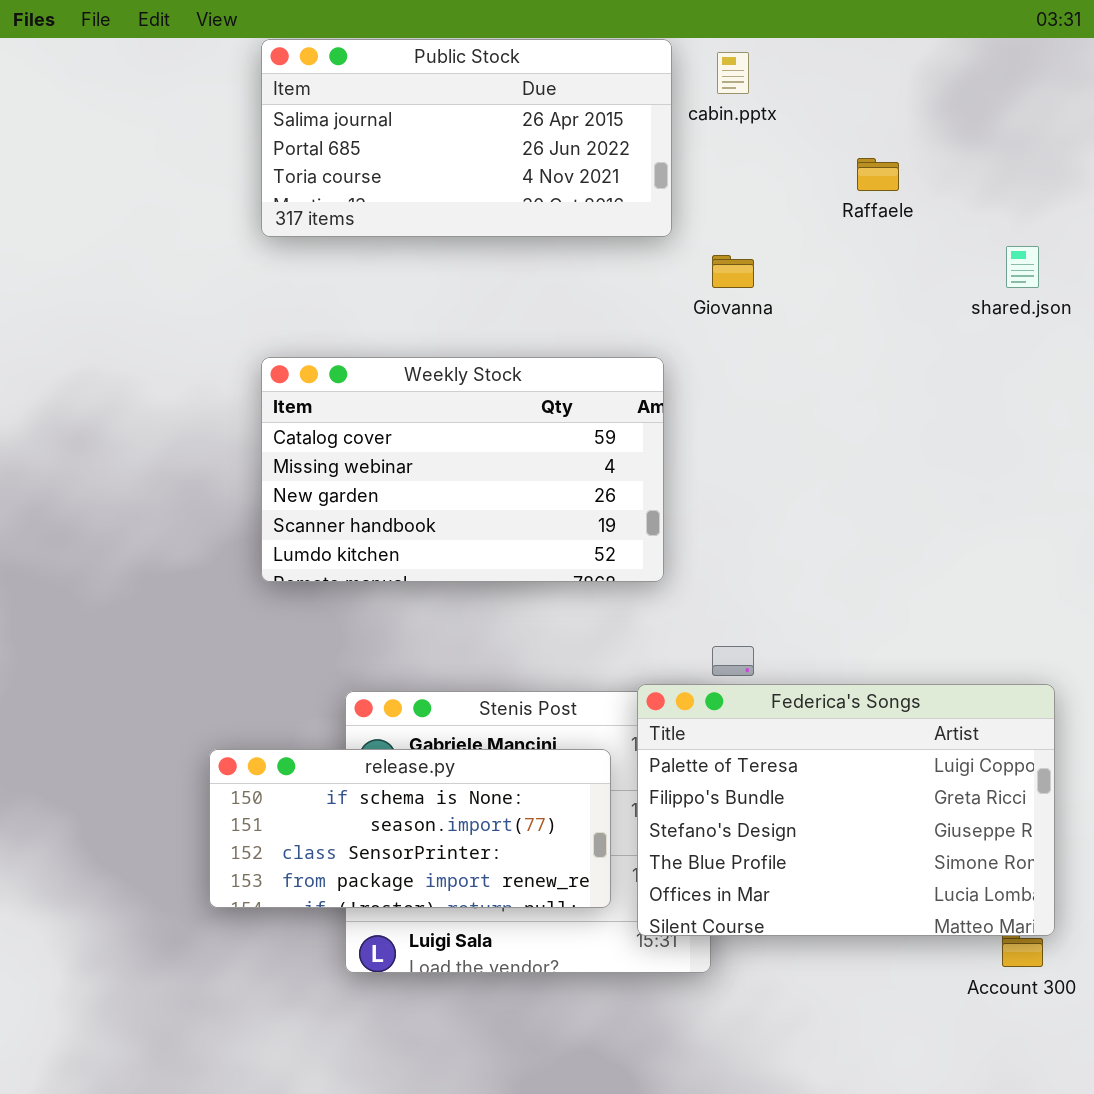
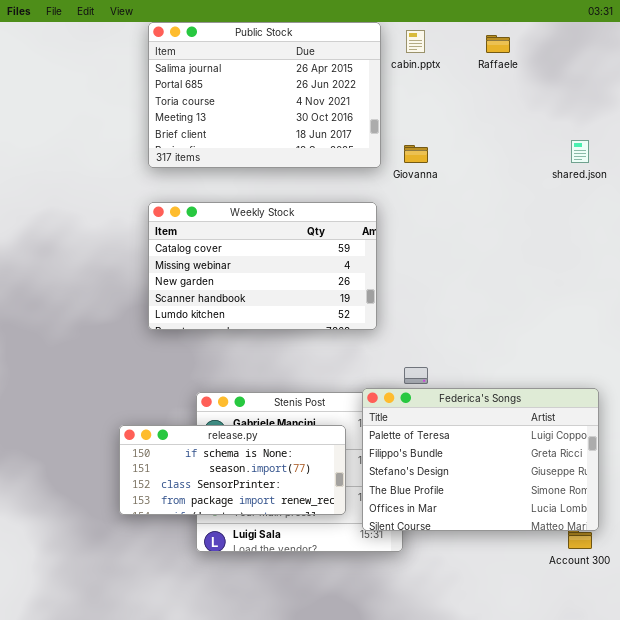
Public Stock: [261,39,672,237] -> [148,22,381,168], resized
Raffaele: [857,158,899,191] -> [486,35,510,53], moved

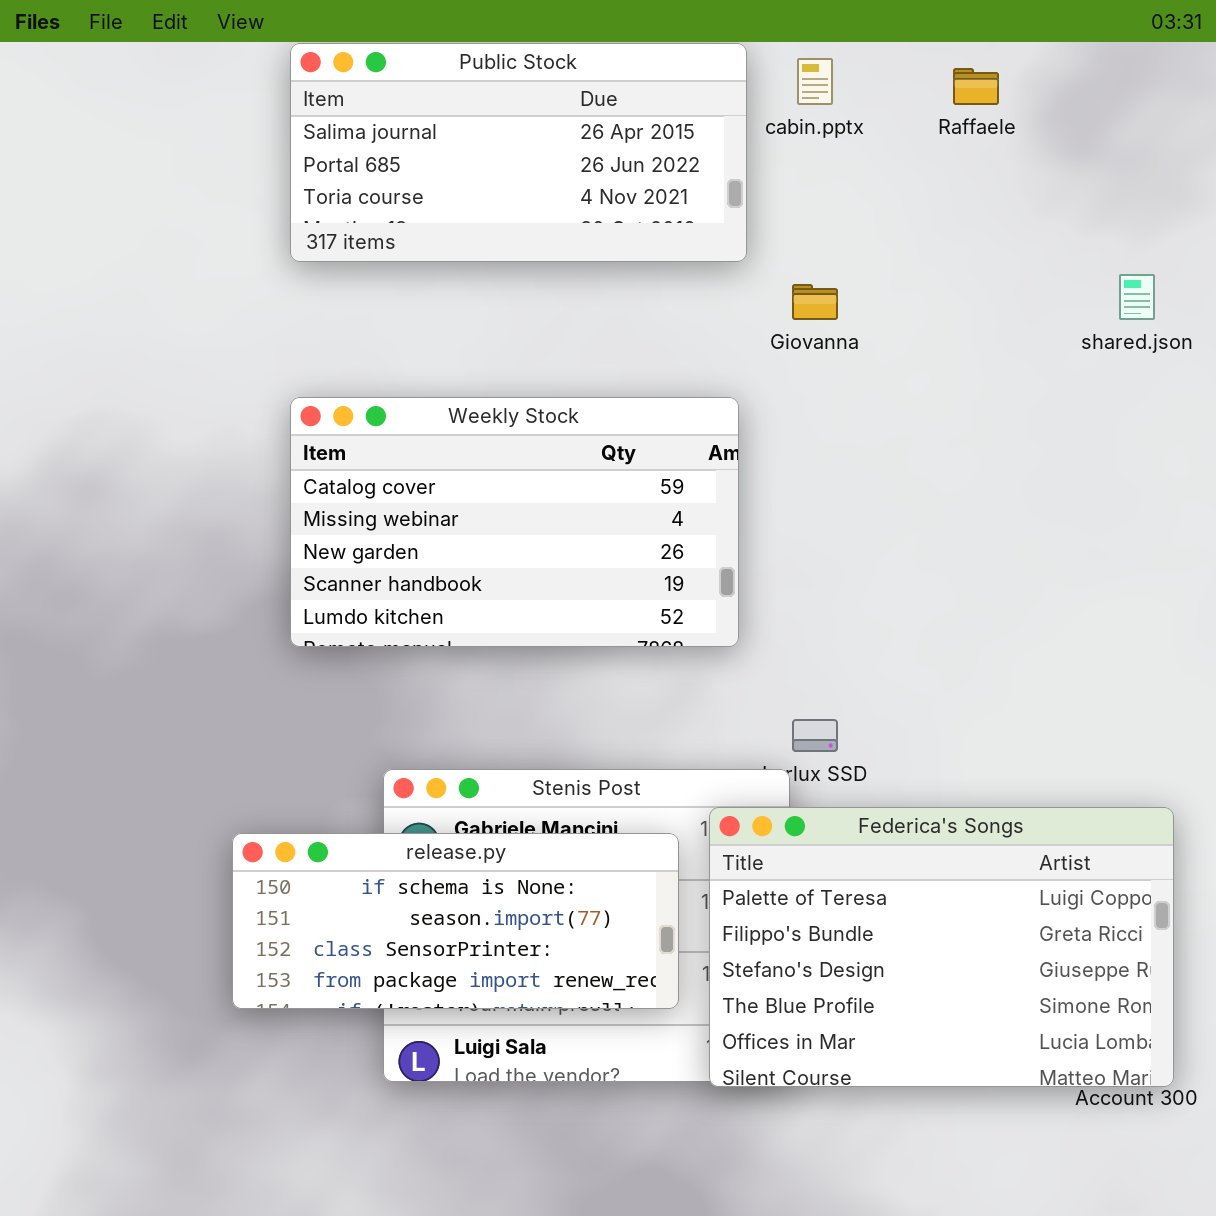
Public Stock: [148,22,381,168] -> [290,43,747,262], resized
Federica's Songs: [362,388,599,531] -> [709,807,1174,1087], moved

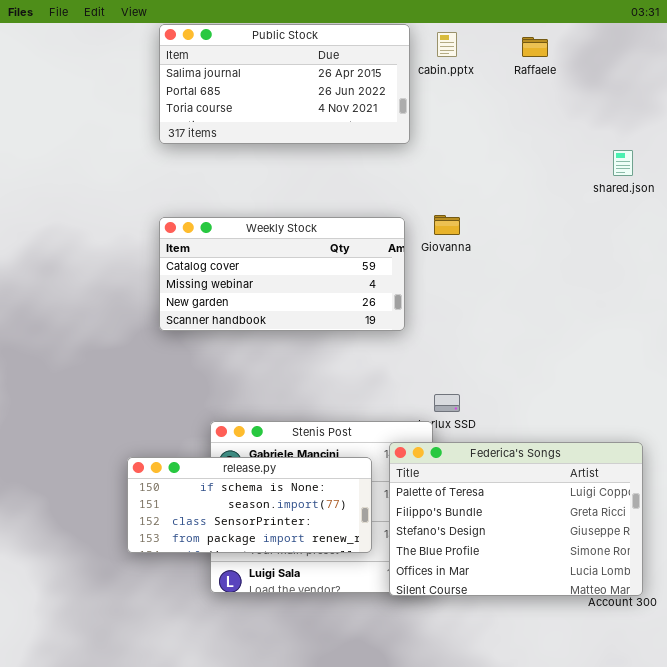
Giovanna: [792,284,838,320] -> [434,215,460,235], moved
Weekly Stock: [290,397,739,647] -> [159,217,405,331], resized

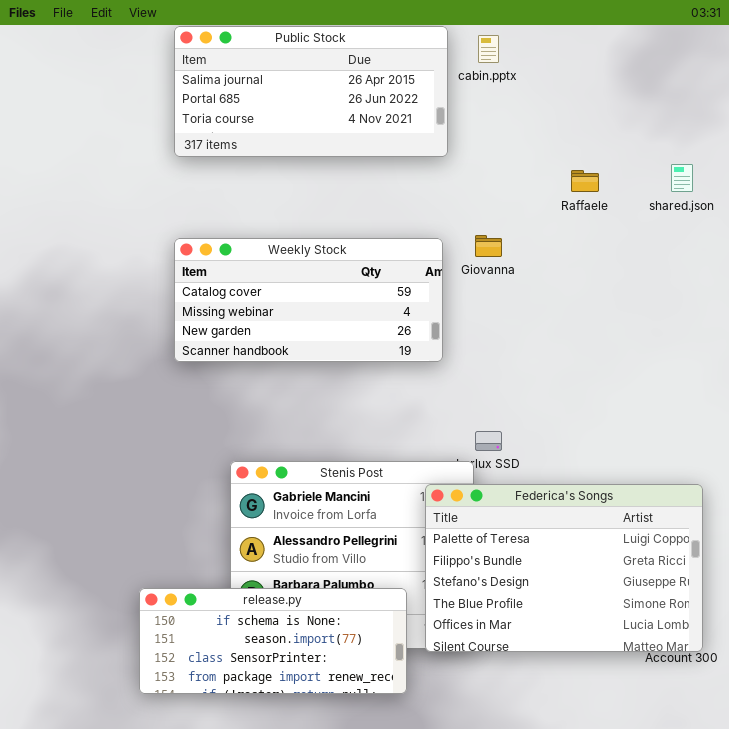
Raffaele: [522,37,548,57] -> [571,170,599,192], moved
release.py: [127,457,372,553] -> [139,588,407,694], moved

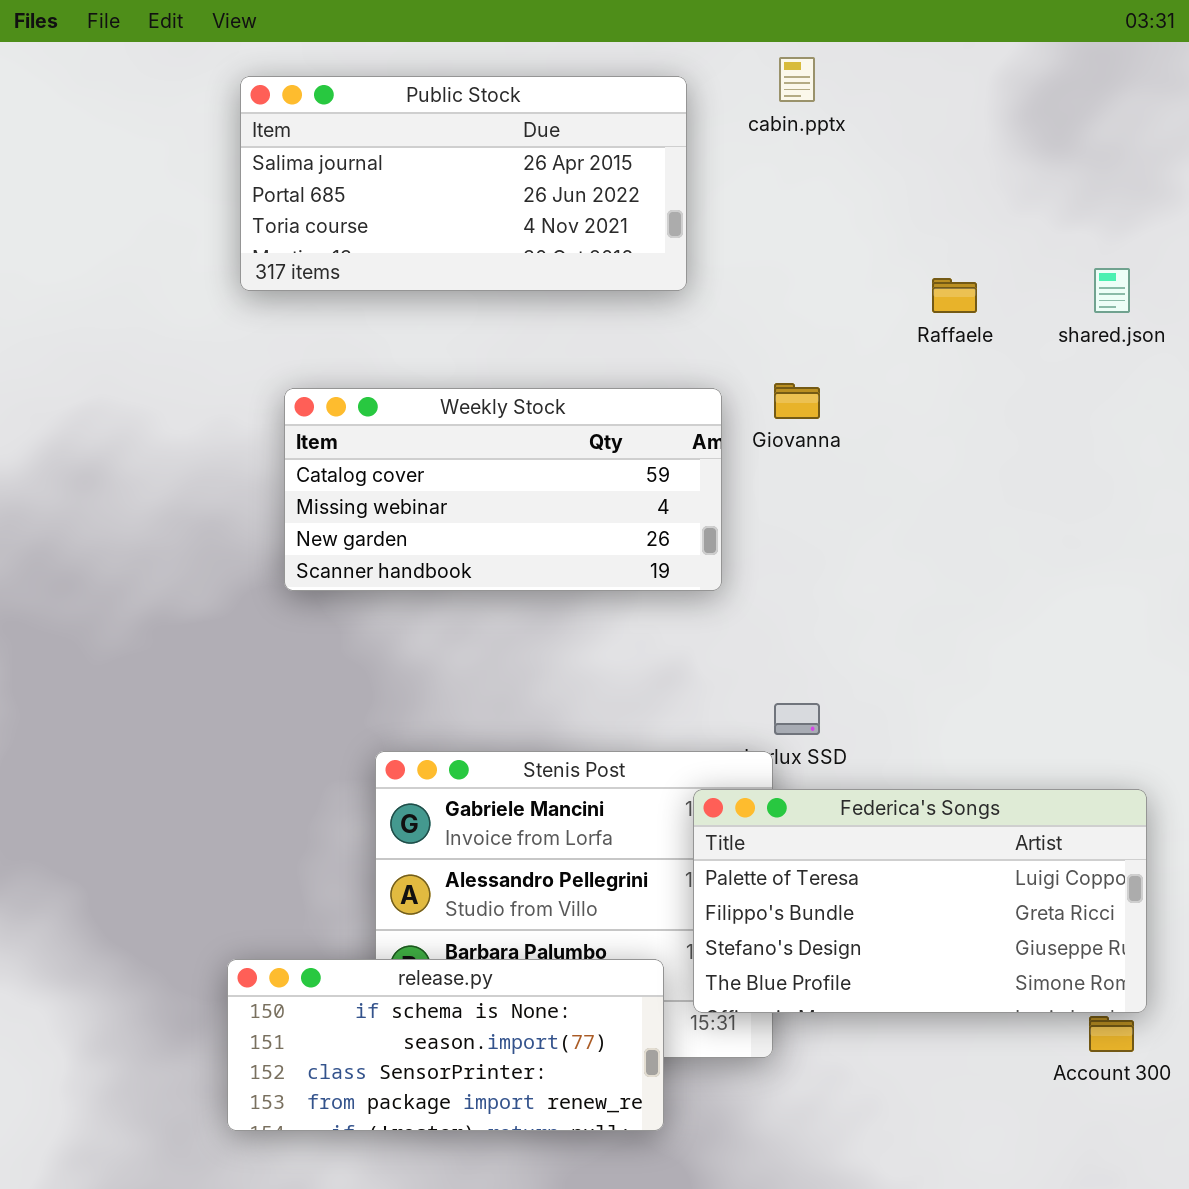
Public Stock: [174,26,448,157] -> [240,76,687,291], moved
Federica's Songs: [425,484,703,652] -> [693,789,1147,1013], resized

